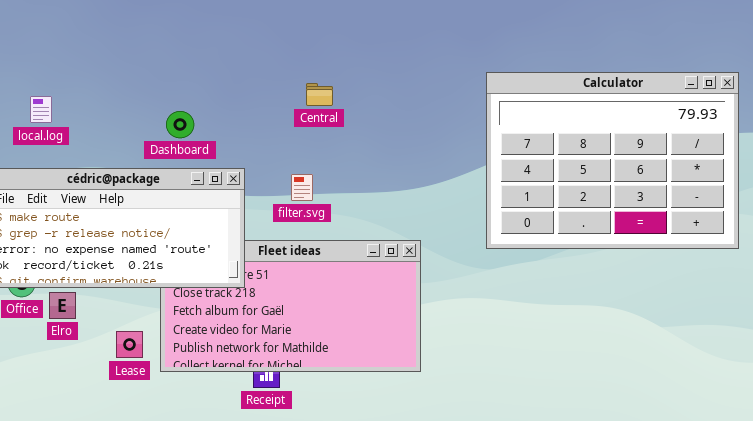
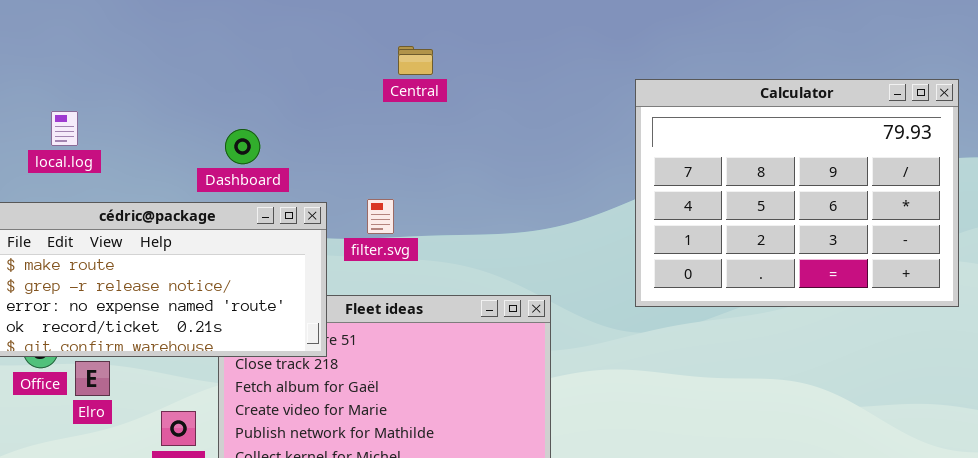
Central: [306,83,333,106] -> [398,46,433,75], moved
filter.svg: [291,174,313,201] -> [367,199,394,234], moved

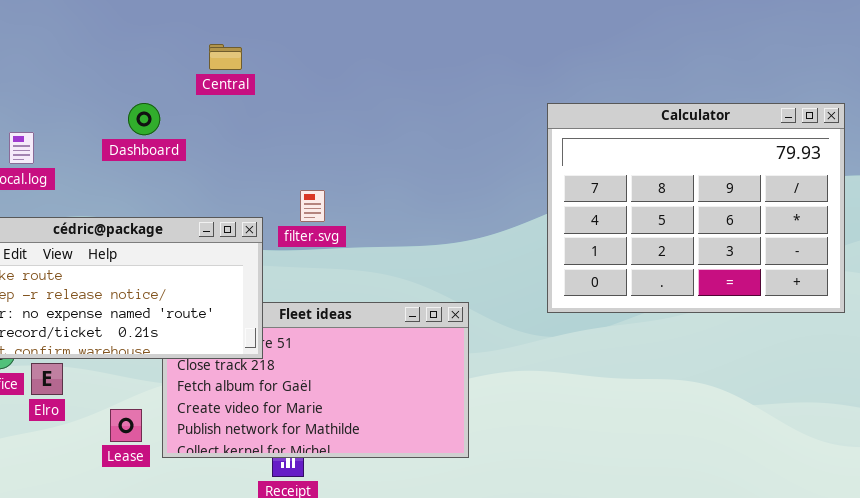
Central: [398,46,433,75] -> [209,44,242,70], moved
Dashboard: [225,129,260,164] -> [128,103,160,135], moved
filter.svg: [367,199,394,234] -> [300,190,325,222], moved

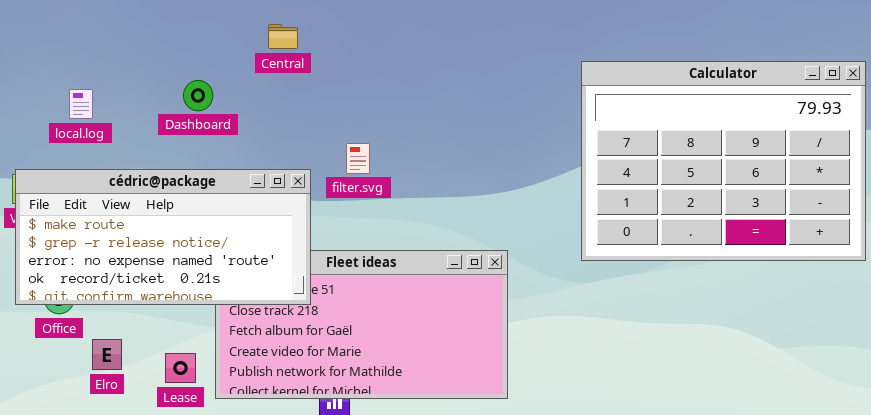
Central: [209,44,242,70] -> [268,24,298,49], moved
Dashboard: [128,103,160,135] -> [183,80,213,111], moved
Elro: [31,363,63,395] -> [92,339,122,370], moved

